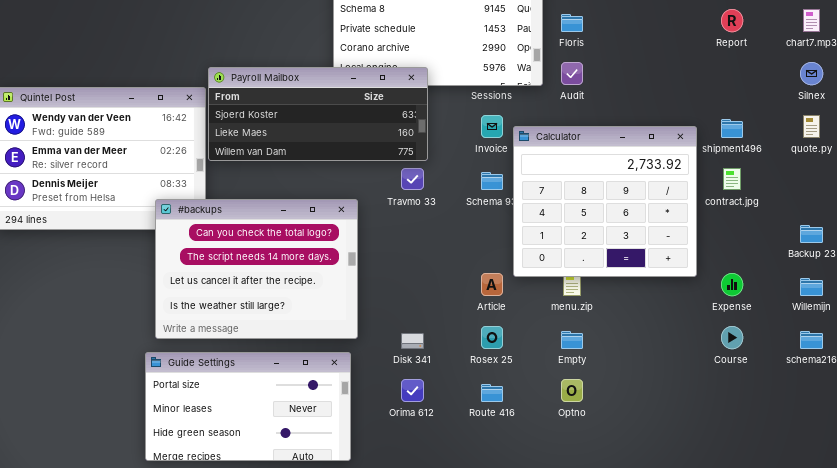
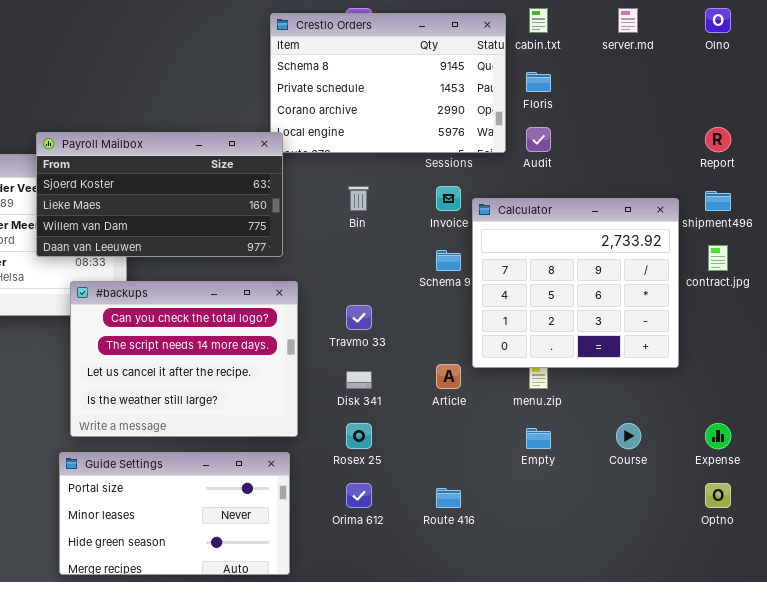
Report: [721,9,743,32] -> [705,127,731,152], moved
Payroll Mailbox: [208,67,428,161] -> [36,132,283,257], moved, resized
Travmo 33: [401,168,424,190] -> [346,305,372,330], moved
Expense: [721,273,743,296] -> [705,423,731,449], moved
Rosex 25: [481,326,503,349] -> [346,423,372,449], moved
Course: [721,326,743,349] -> [616,423,641,449], moved
Disk 341: [401,333,424,349] -> [346,371,372,389], moved
Optno: [561,379,583,402] -> [705,483,731,508], moved

